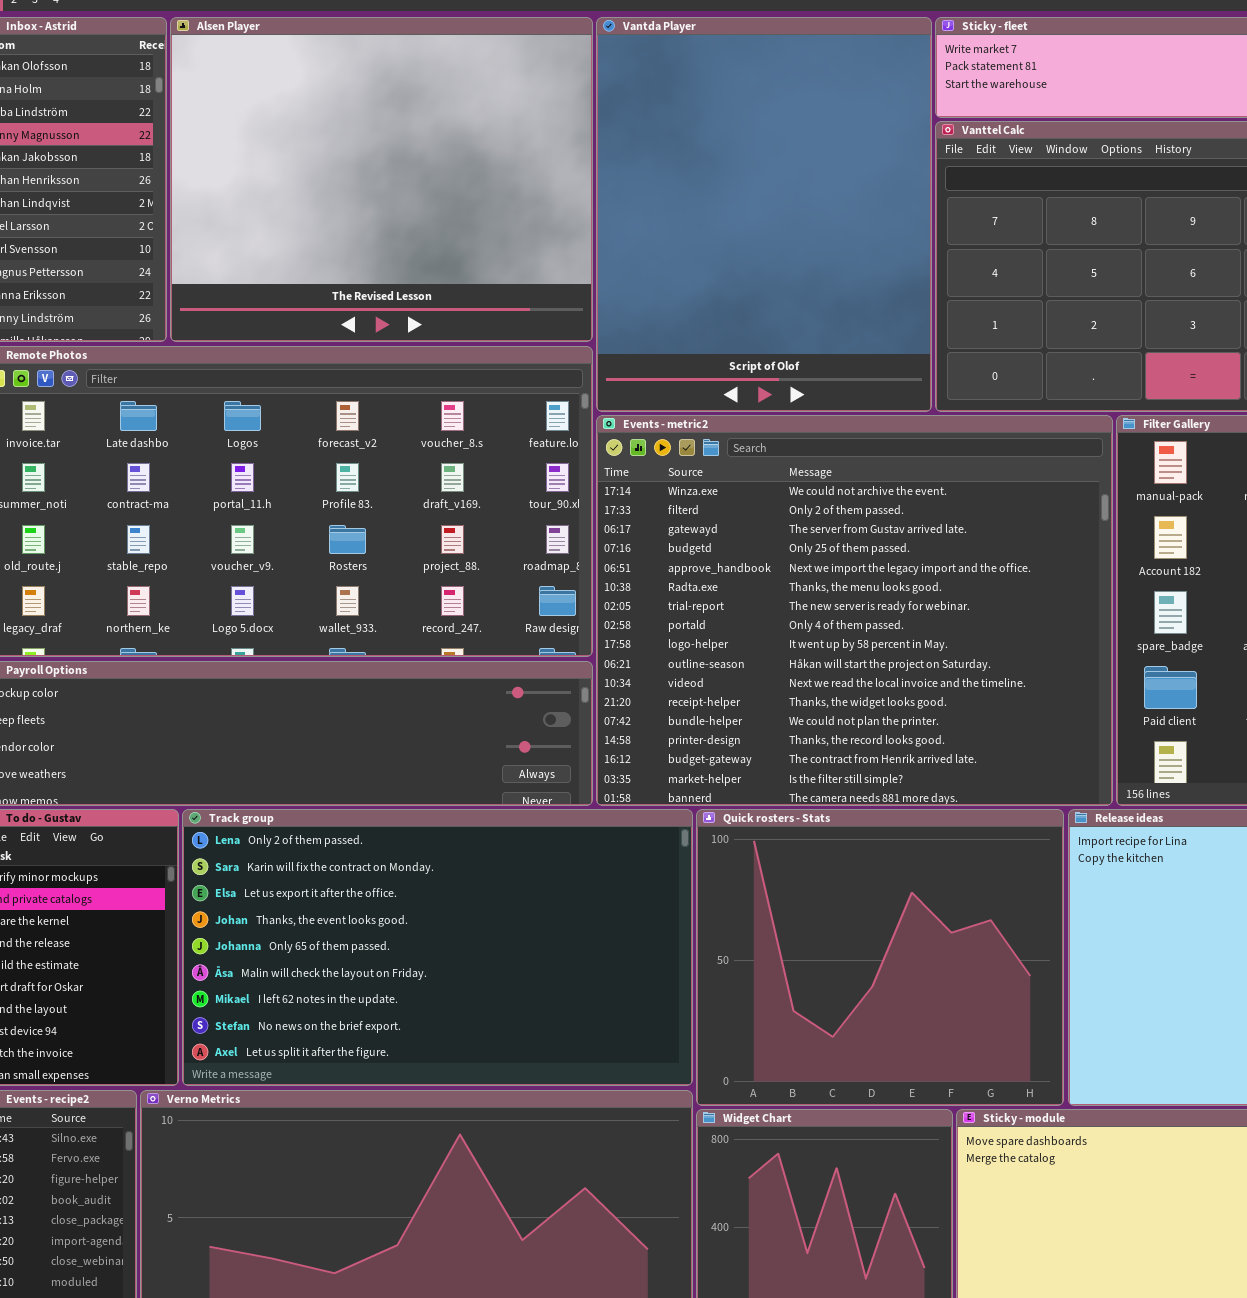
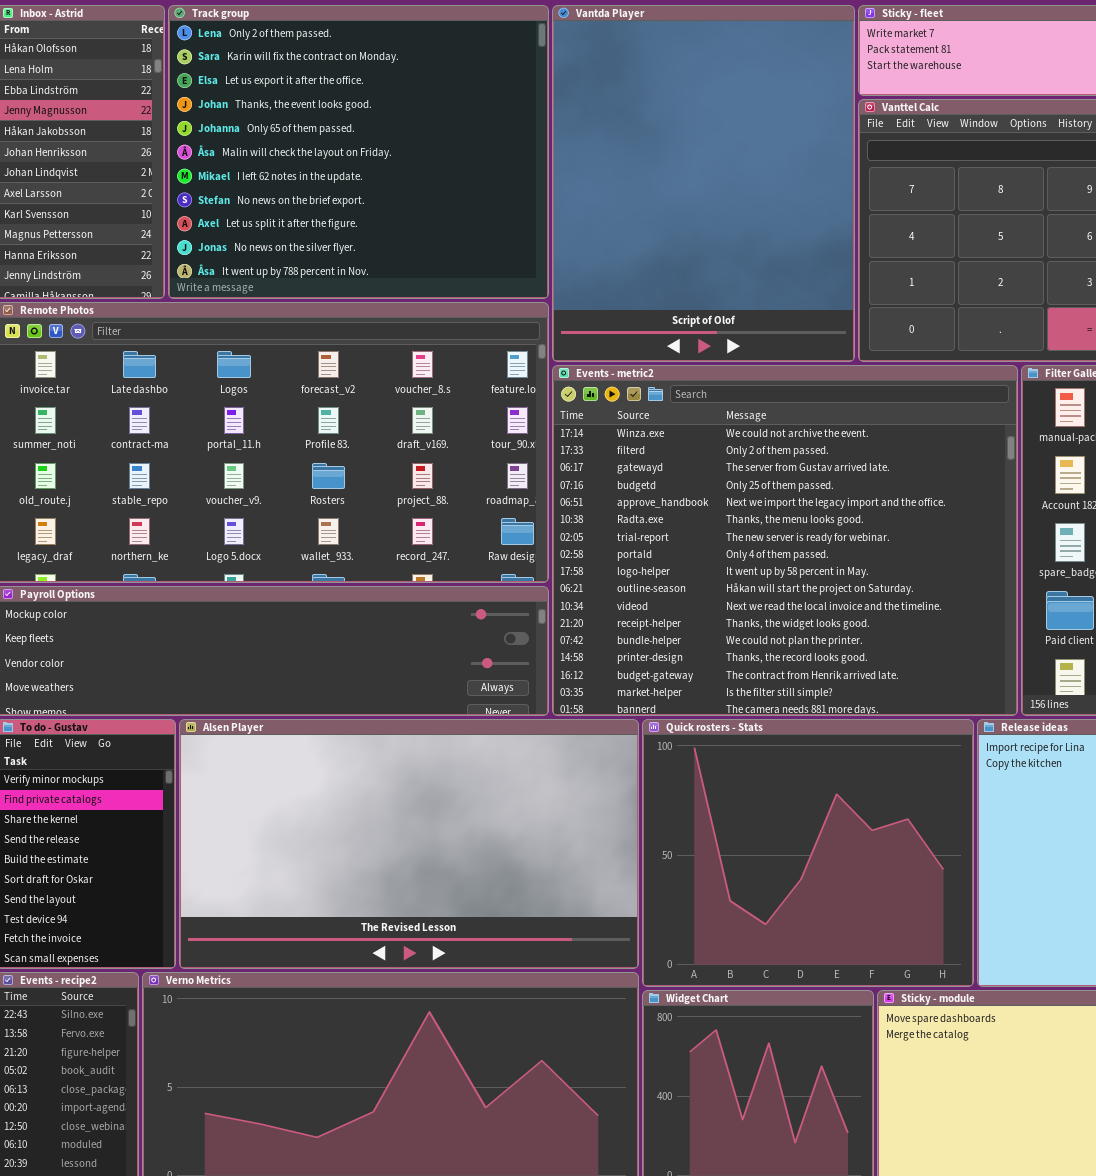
Alsen Player: [170,17,593,342] -> [179,719,639,969], moved, resized
Track group: [182,809,693,1086] -> [168,5,549,299], moved, resized

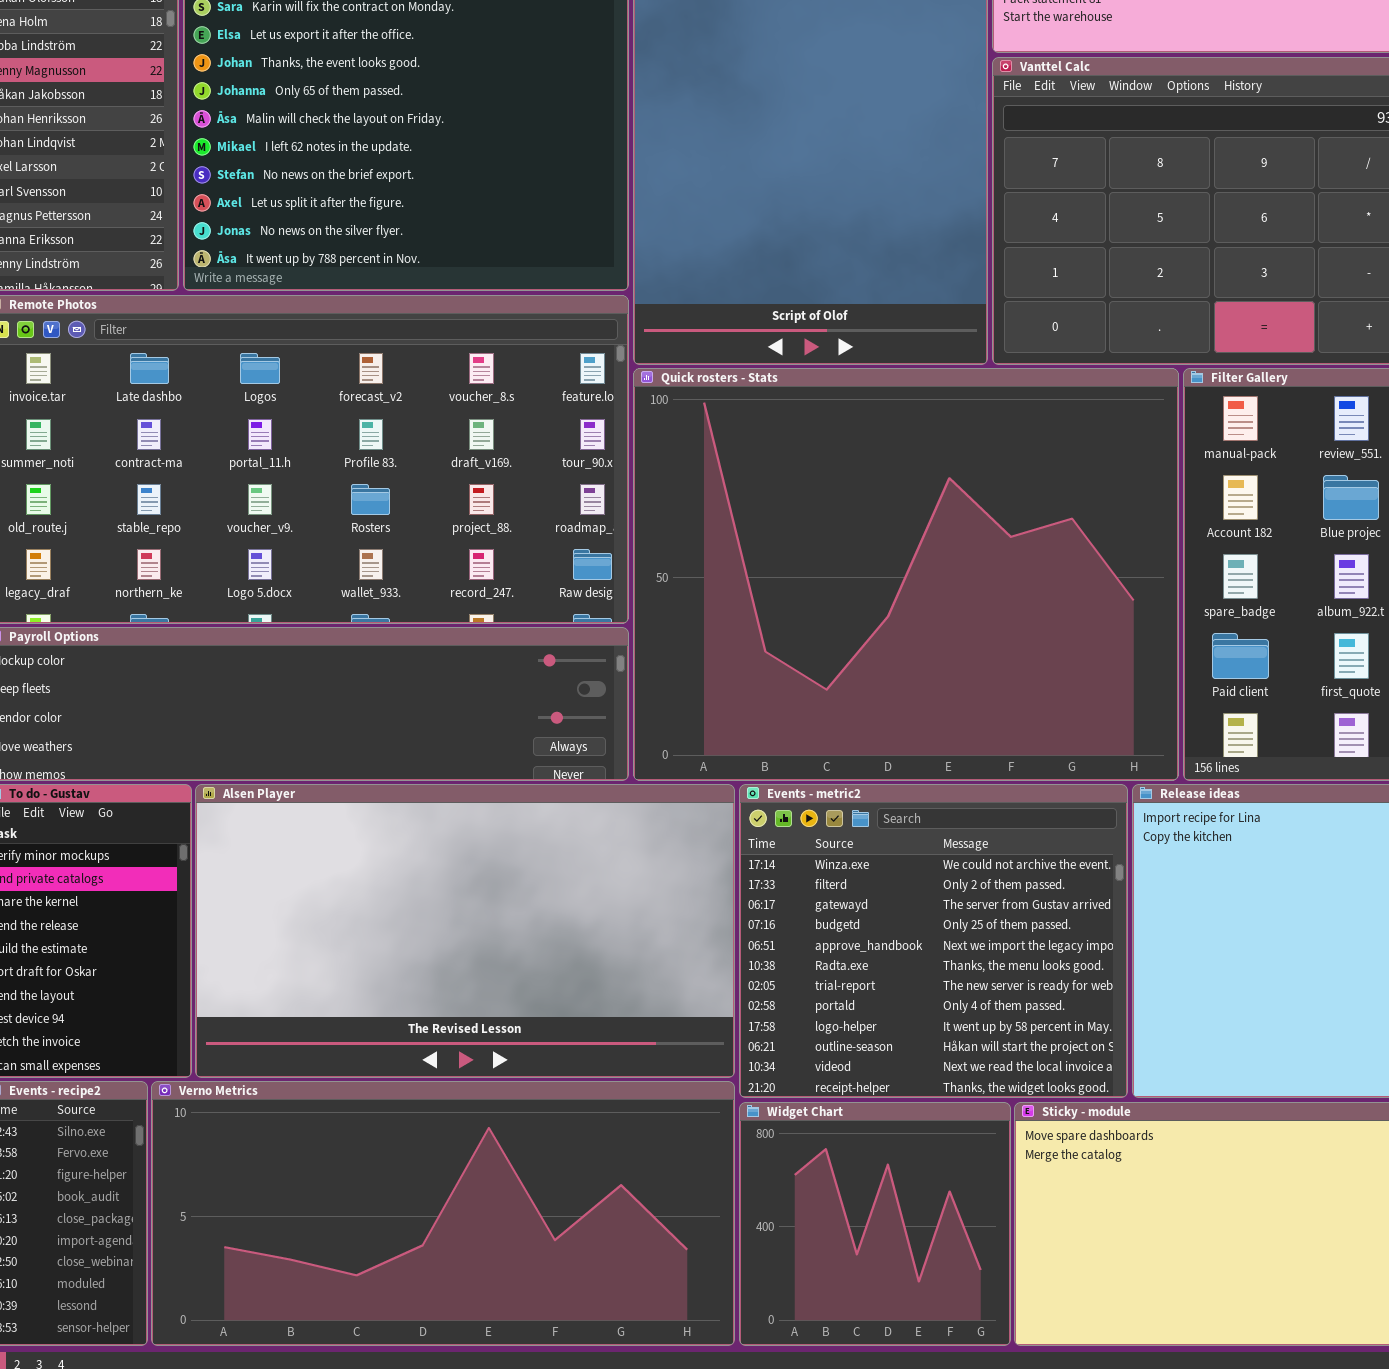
Events - metric2: [552,365,1018,716] -> [739,784,1128,1098], moved, resized
Quick rosters - Stats: [642,719,974,987] -> [633,368,1179,781], moved, resized

